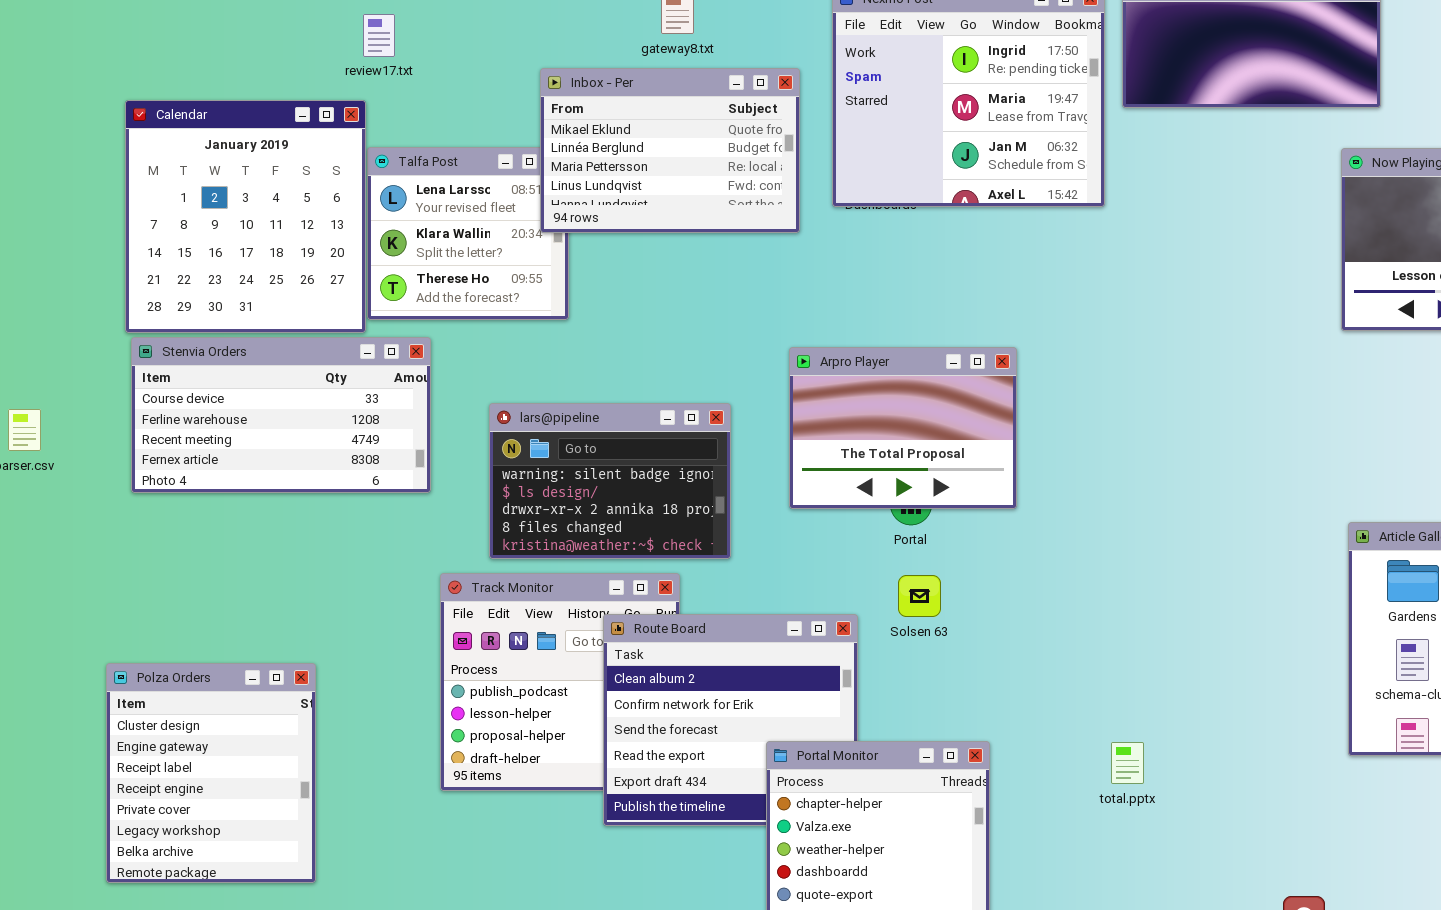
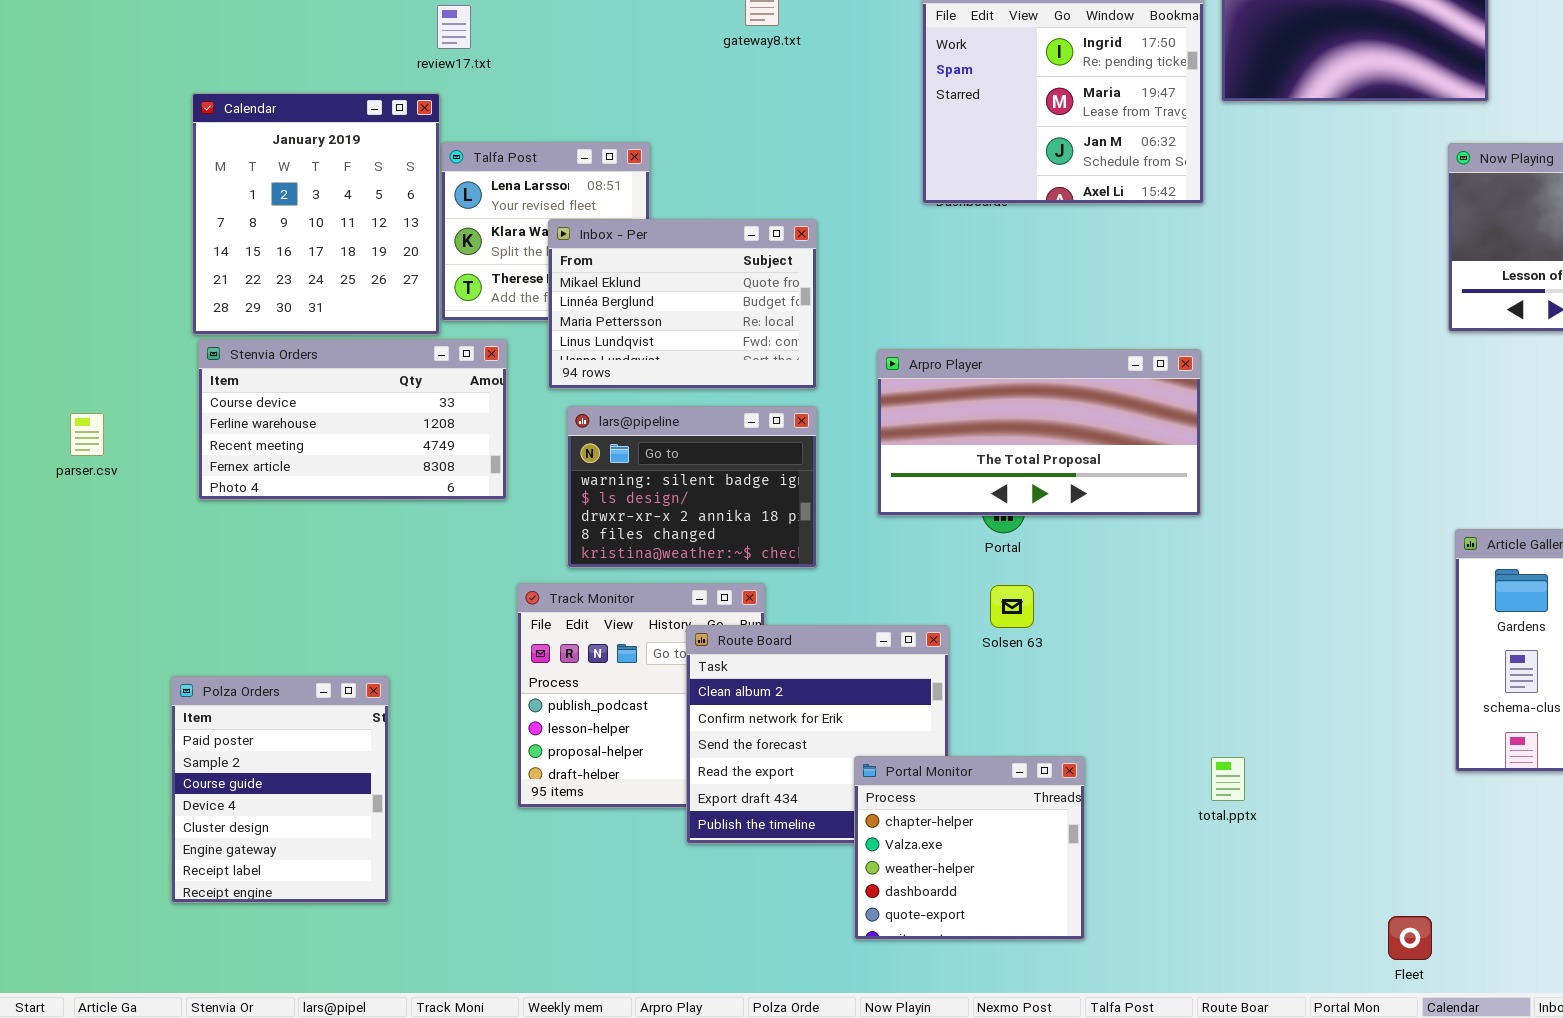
Inbox - Per: [540,68,800,233] -> [548,219,817,389], moved
Arpro Player: [789,347,1017,509] -> [877,349,1201,516], resized
Polza Orders: [106,663,316,883] -> [171,676,389,903], scrolled up 4 rows

